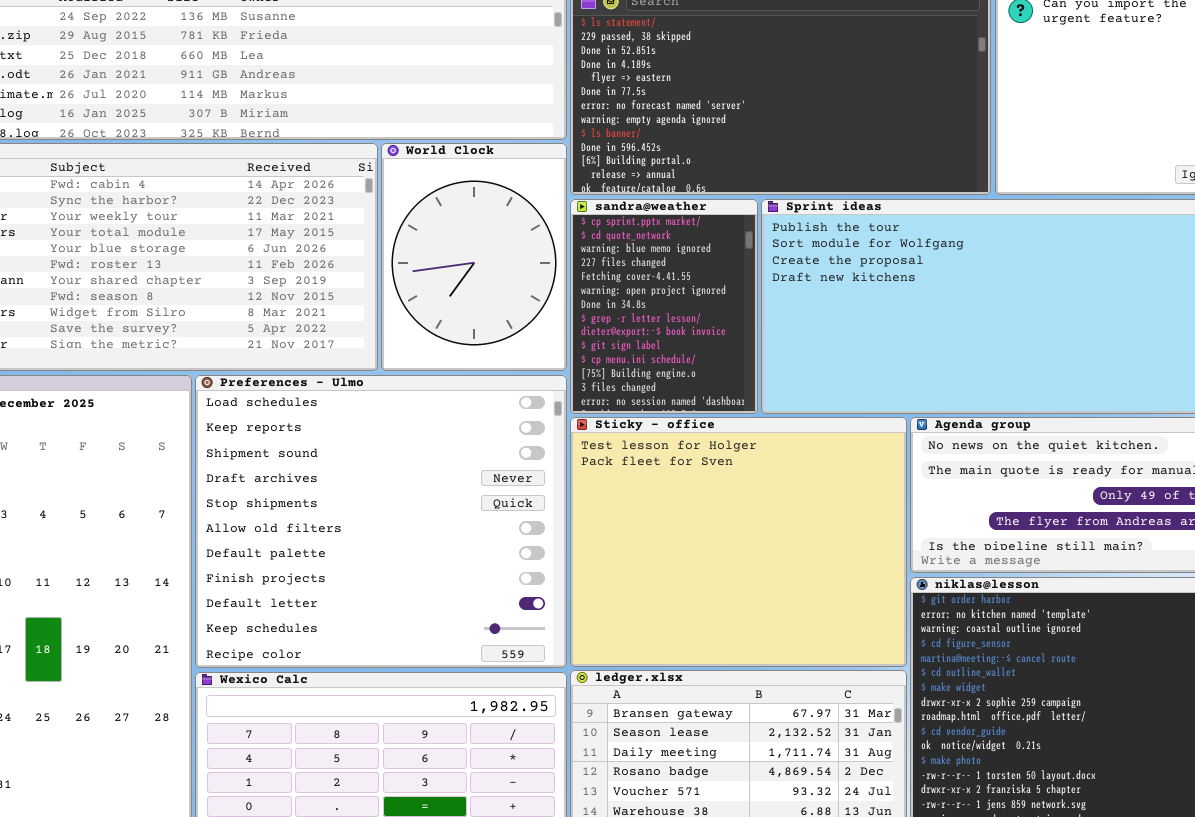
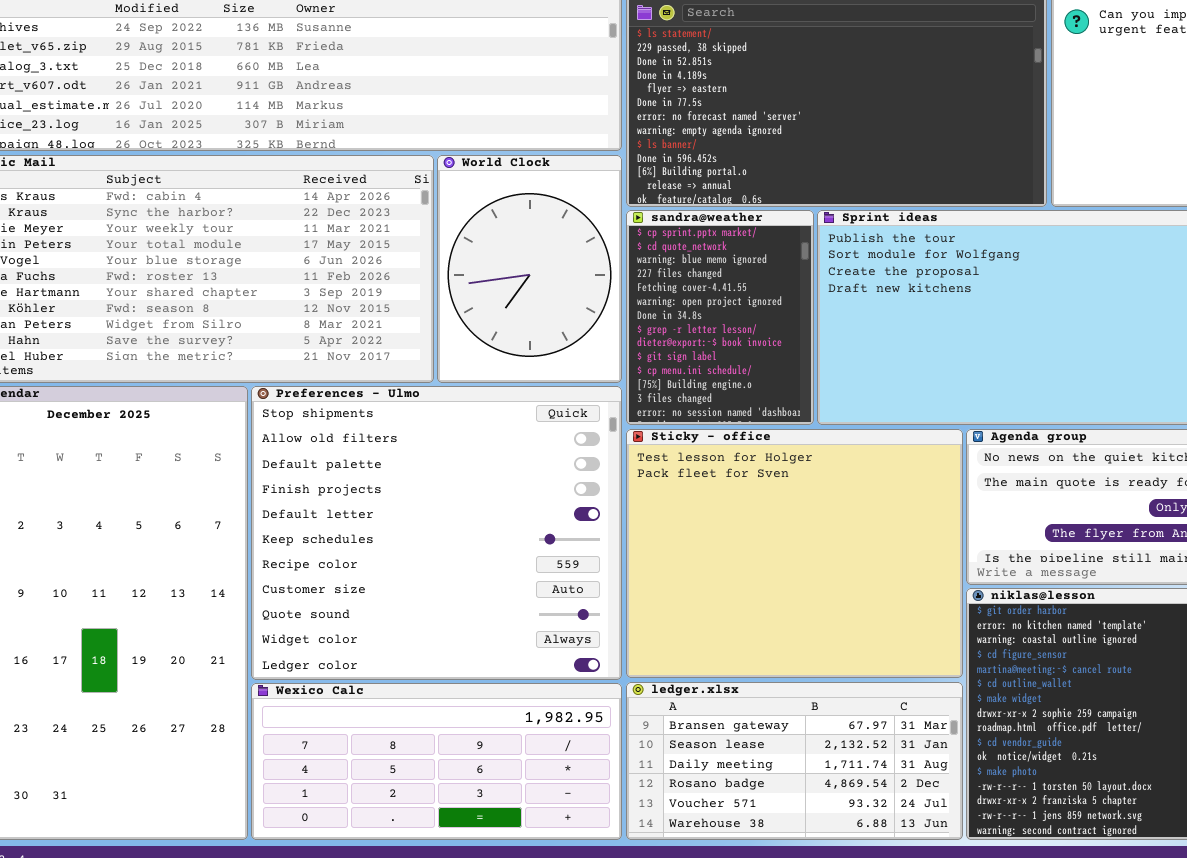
Preferences - Ulmo: [195,375,567,668] -> [251,386,622,680], scrolled down 4 rows

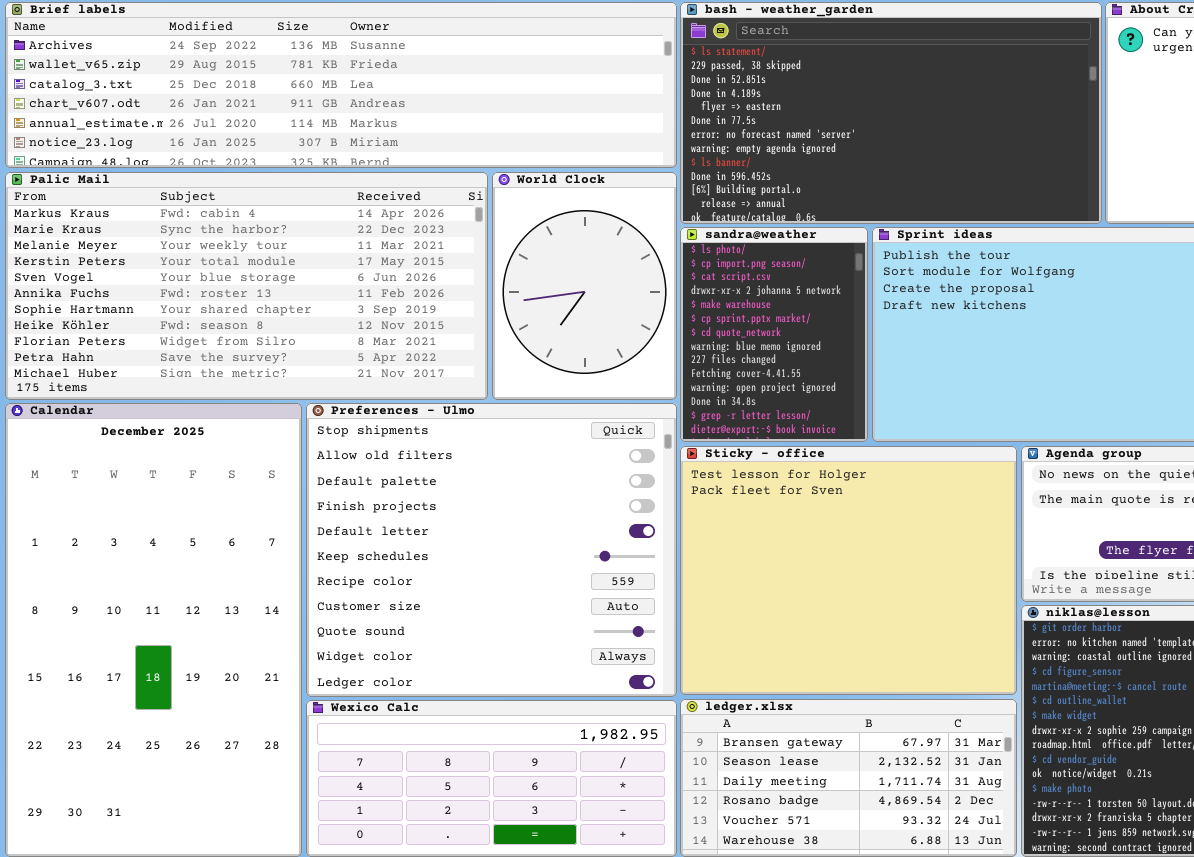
sandra@weather: [626,210,814,425] -> [680,227,868,442], scrolled up 5 rows

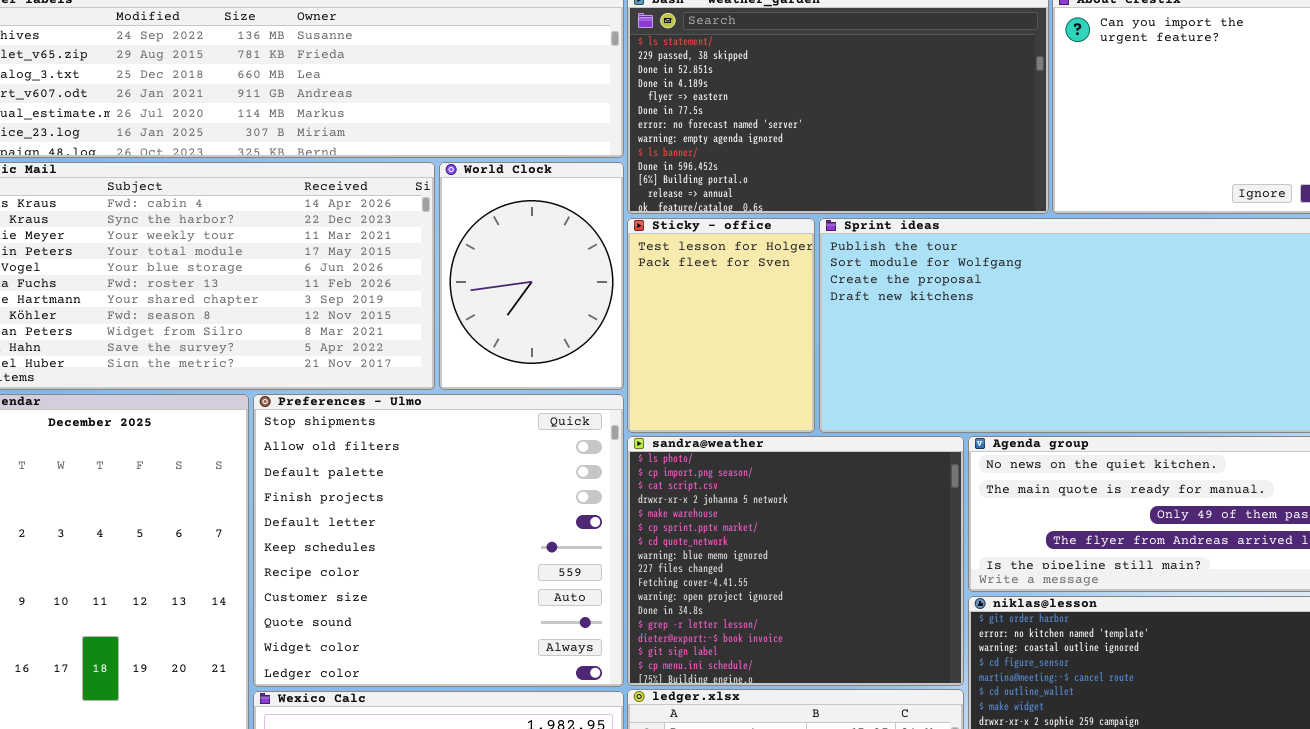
sandra@weather: [680,227,868,442] -> [627,436,964,686], moved, resized
Sticky - office: [680,446,1017,695] -> [627,218,815,433], moved, resized

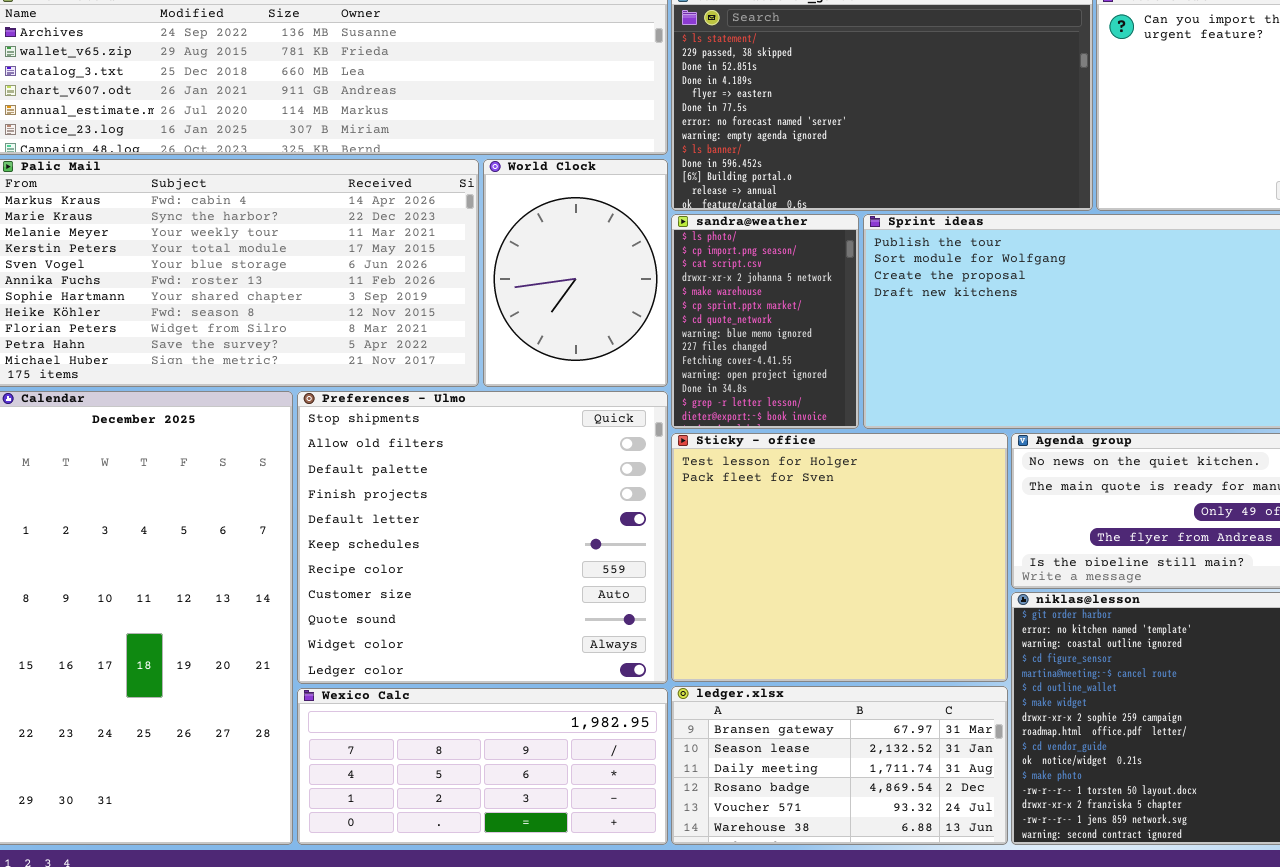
Sticky - office: [627,218,815,433] -> [671,433,1008,682], moved, resized
sandra@weather: [627,436,964,686] -> [671,214,859,429], moved, resized

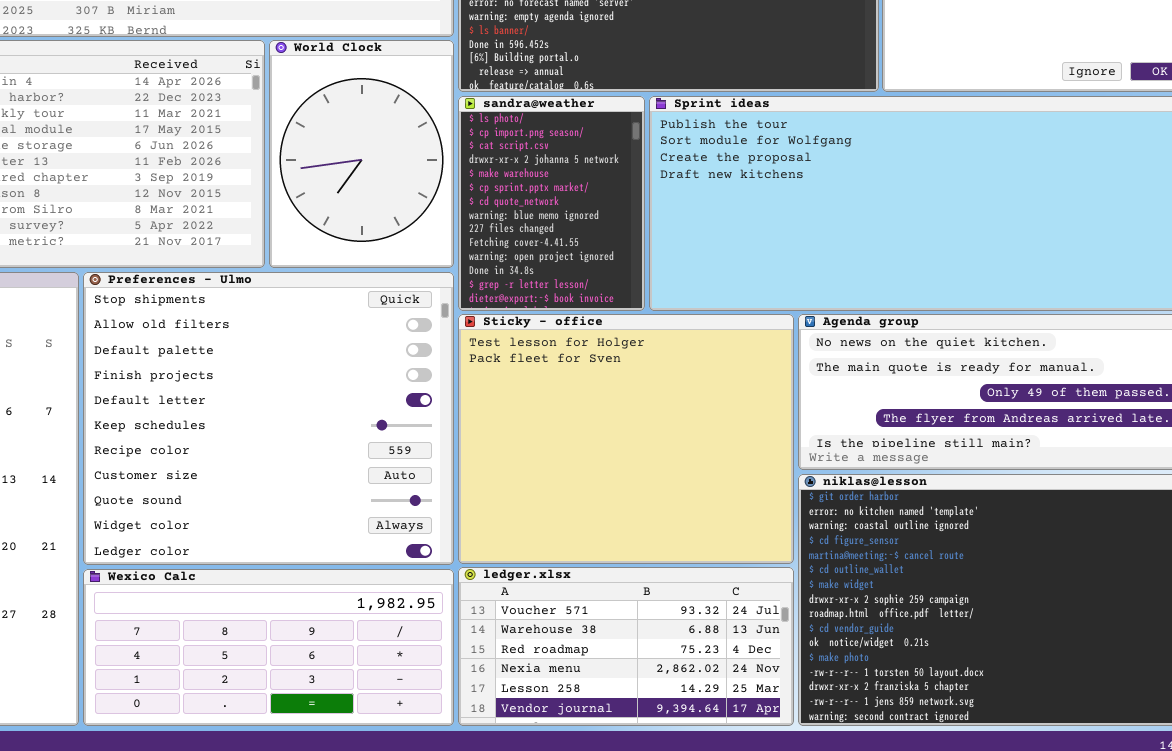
ledger.xlsx: [671,686,1008,845] -> [458,567,794,726], scrolled down 4 rows

